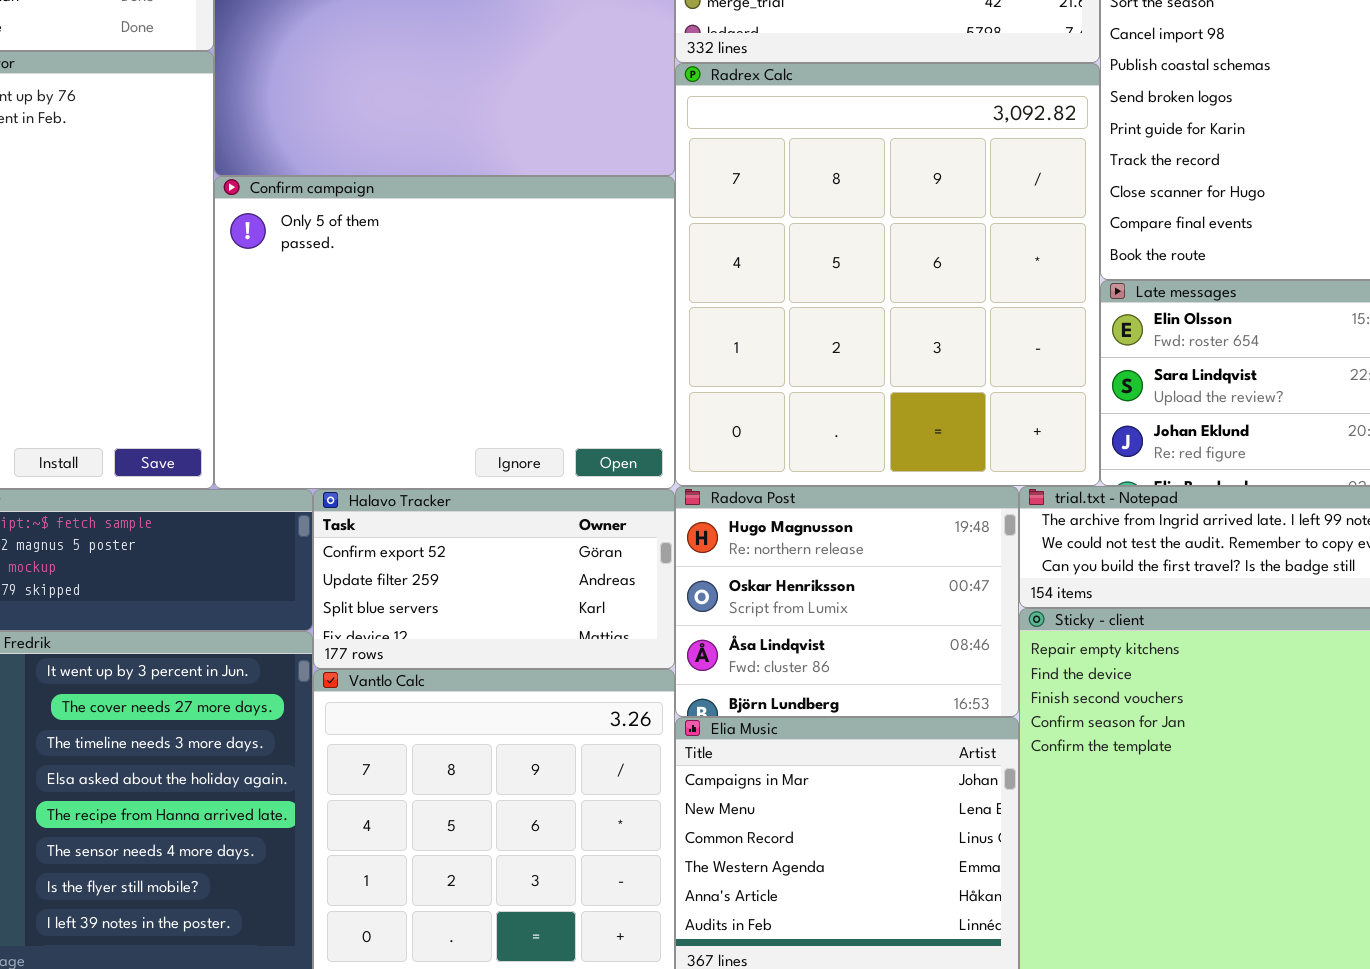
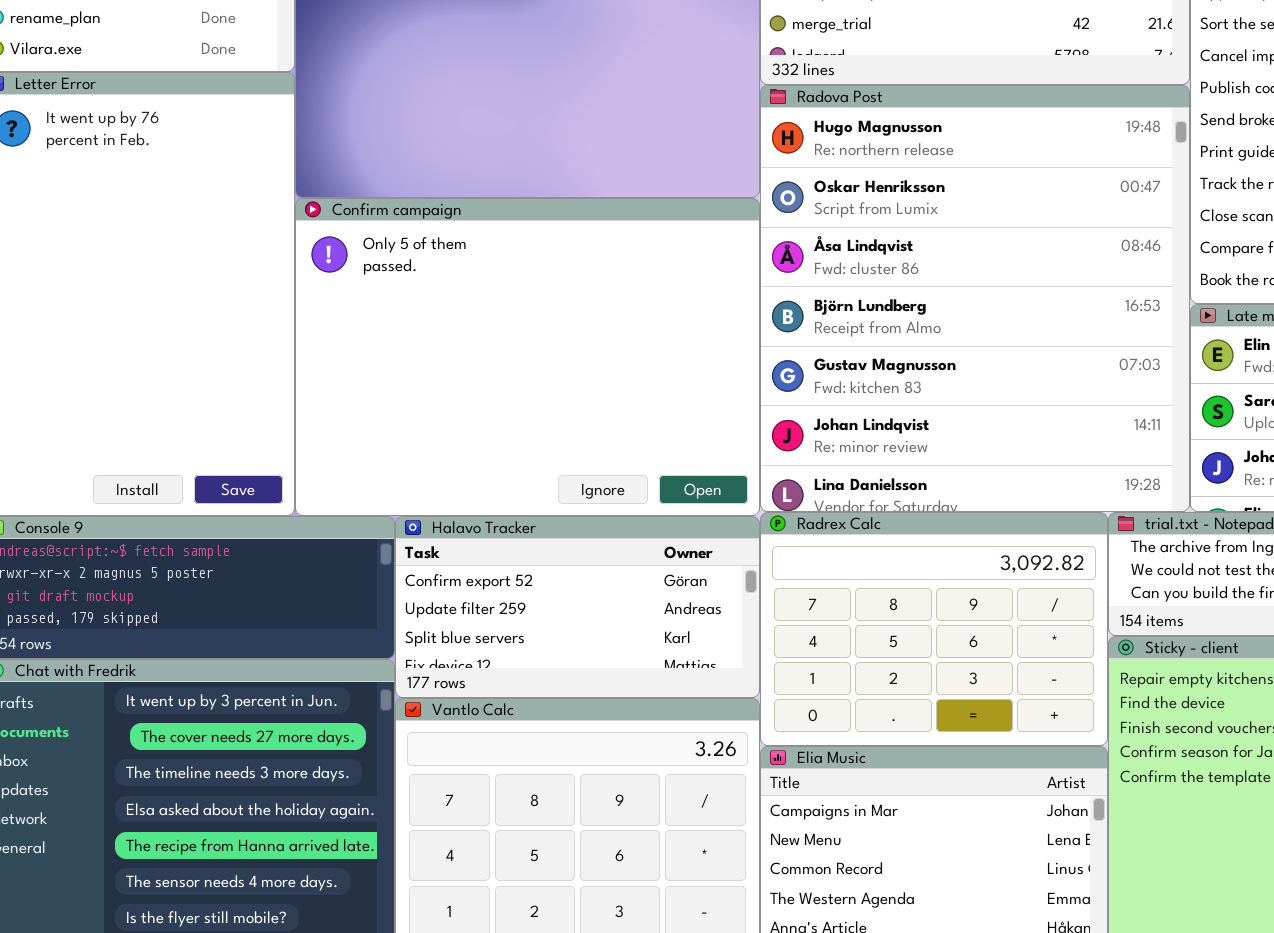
Radrex Calc: [675,63,1100,486] -> [760,512,1108,746], moved, resized
Radova Post: [675,486,1019,717] -> [760,85,1190,512], moved, resized

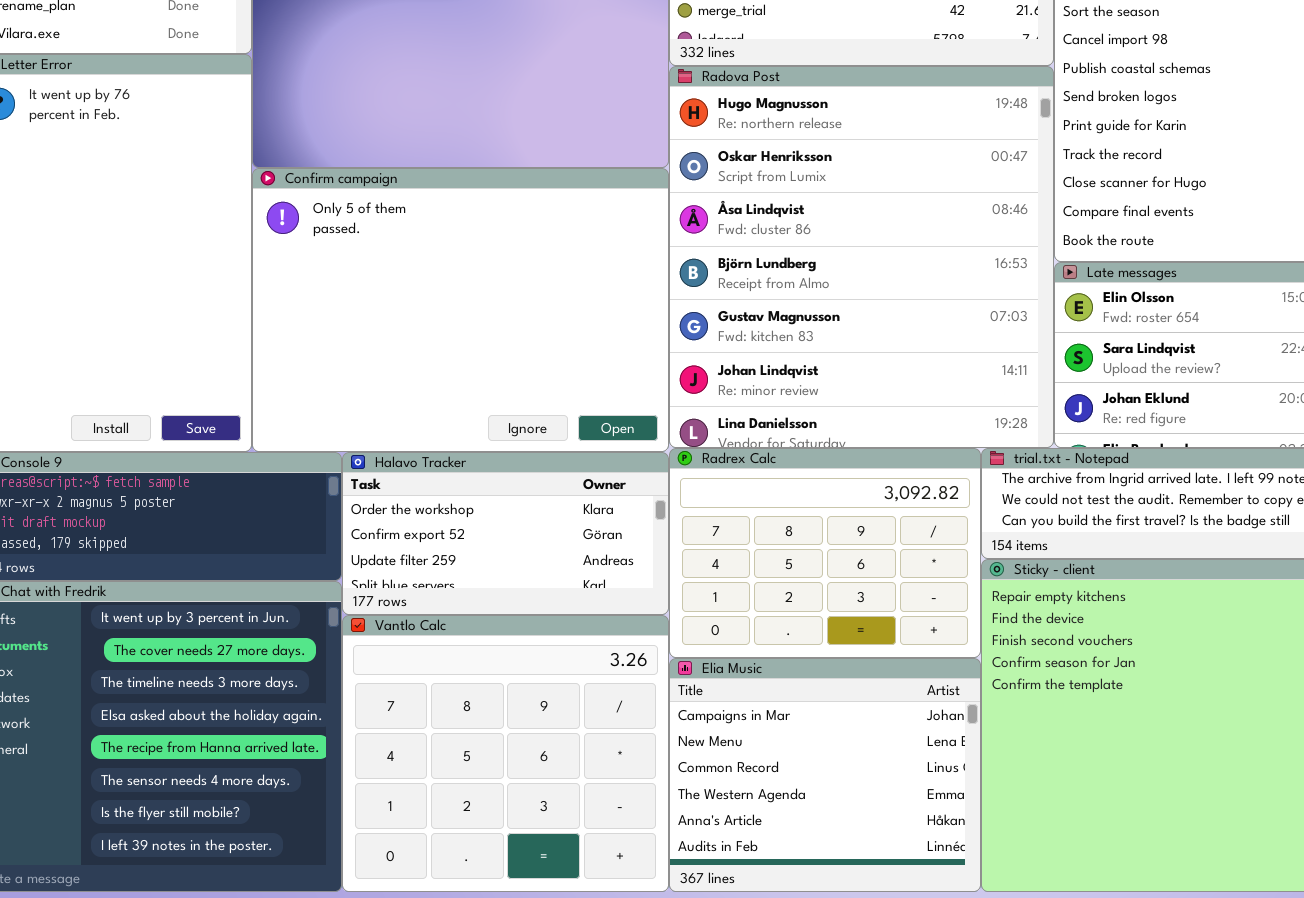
Halavo Tracker: [395,516,760,698] -> [342,452,669,615], scrolled up 1 row

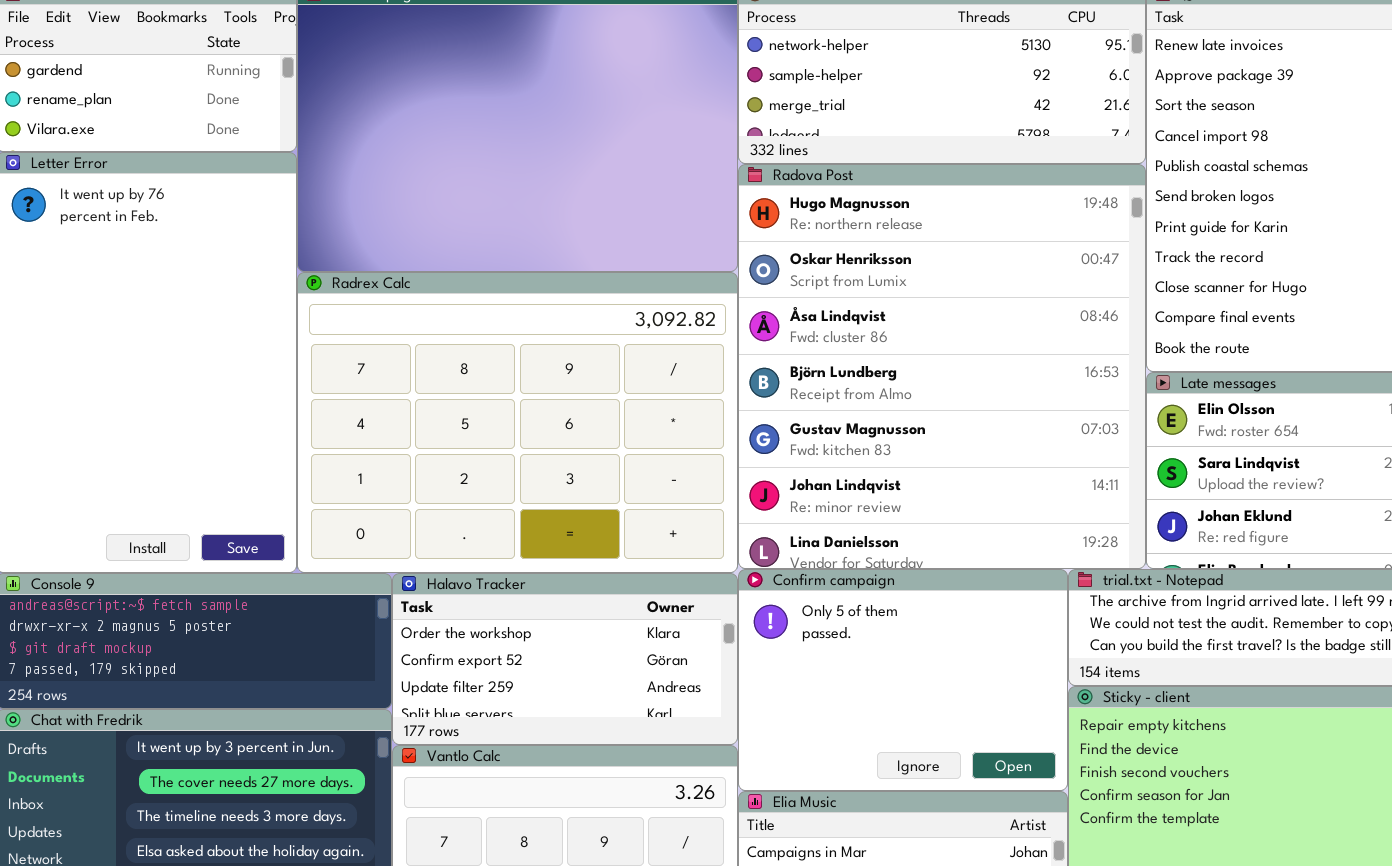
Confirm campaign: [252,168,669,452] -> [738,569,1068,791], moved, resized
Radrex Calc: [669,448,981,658] -> [297,272,738,573], moved, resized

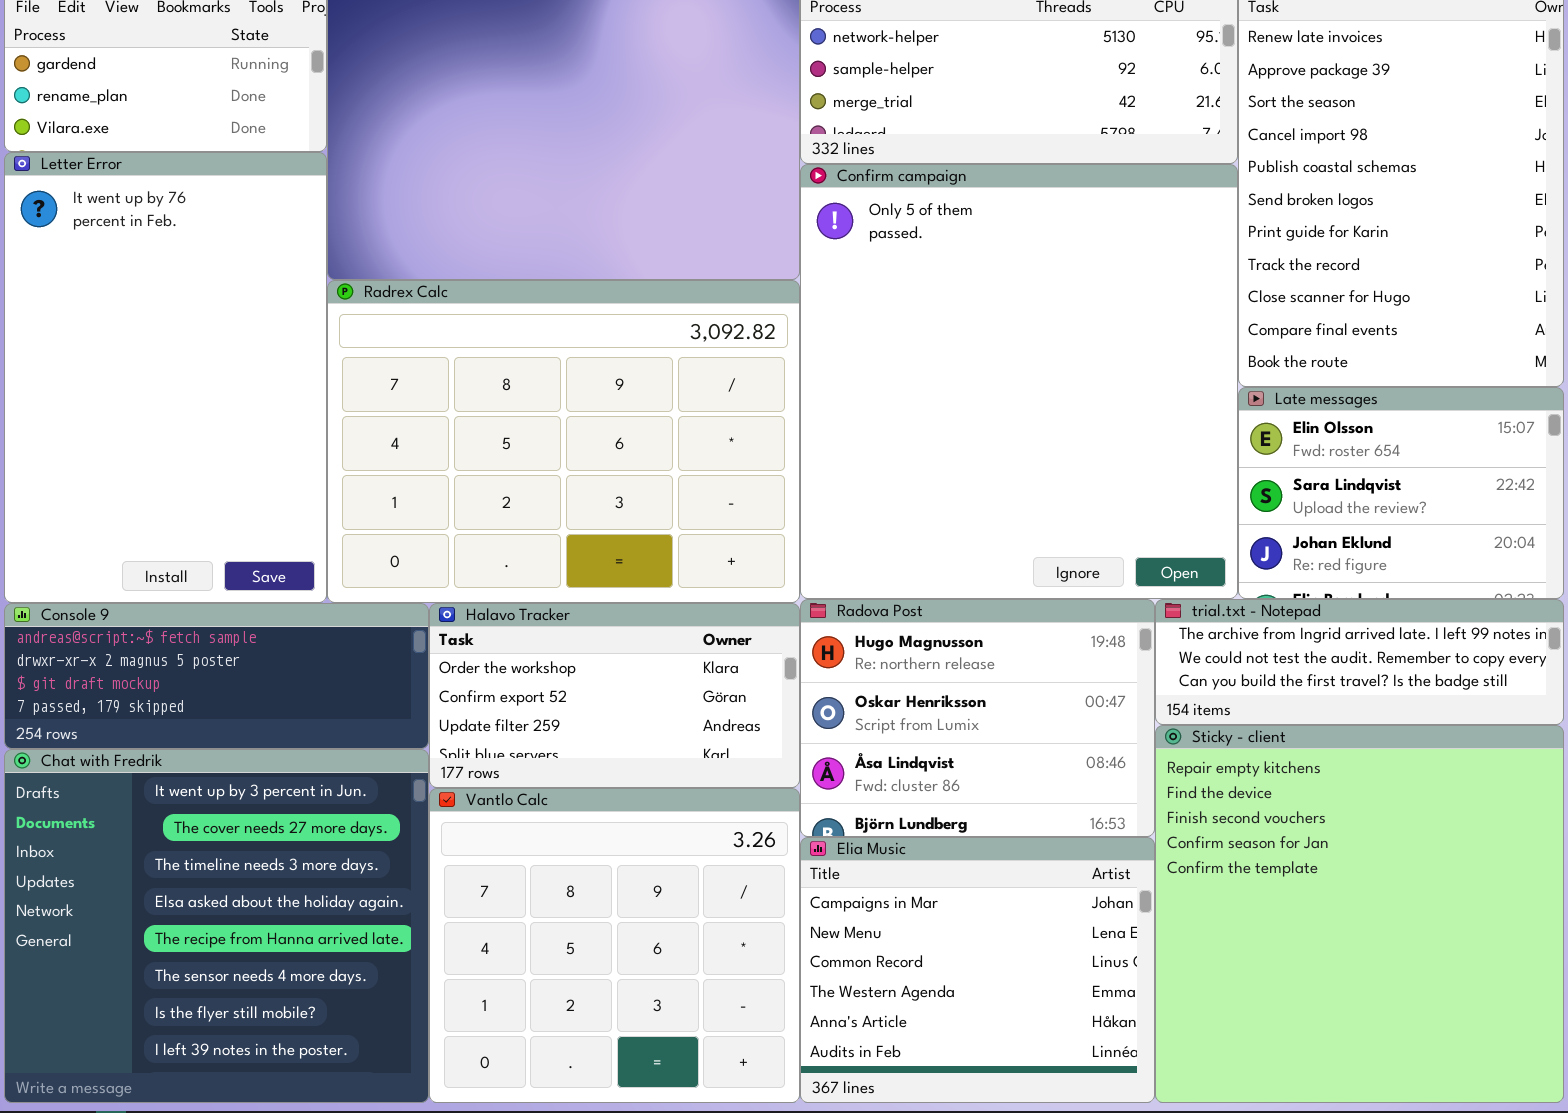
Radova Post: [738,164,1146,569] -> [800,599,1155,837], moved, resized
Confirm campaign: [738,569,1068,791] -> [800,164,1238,599], moved, resized

